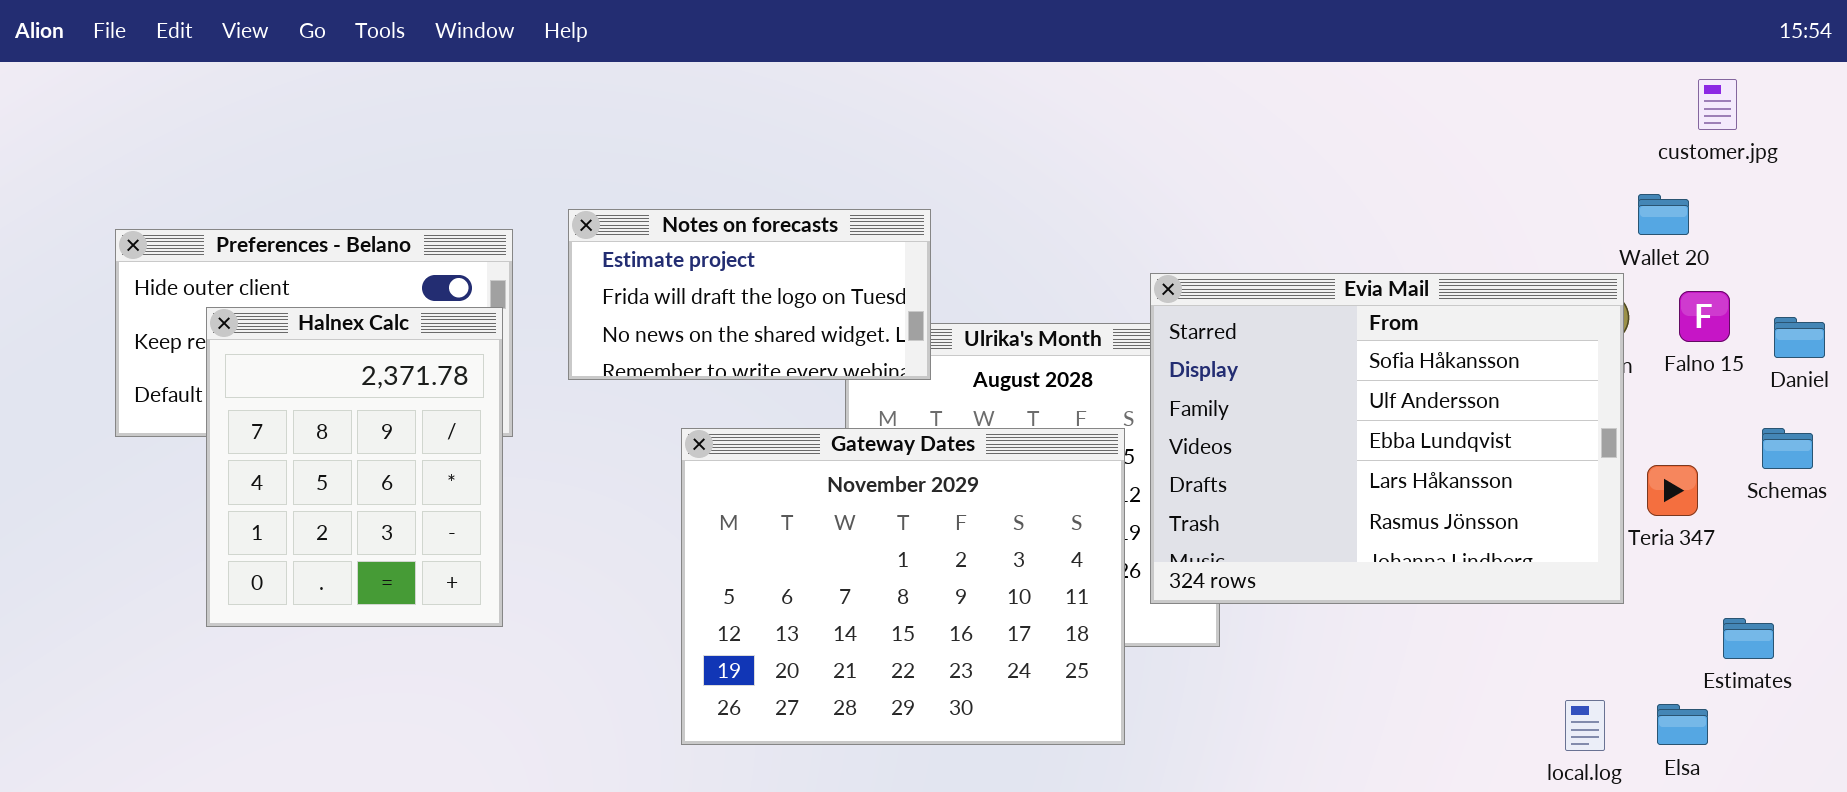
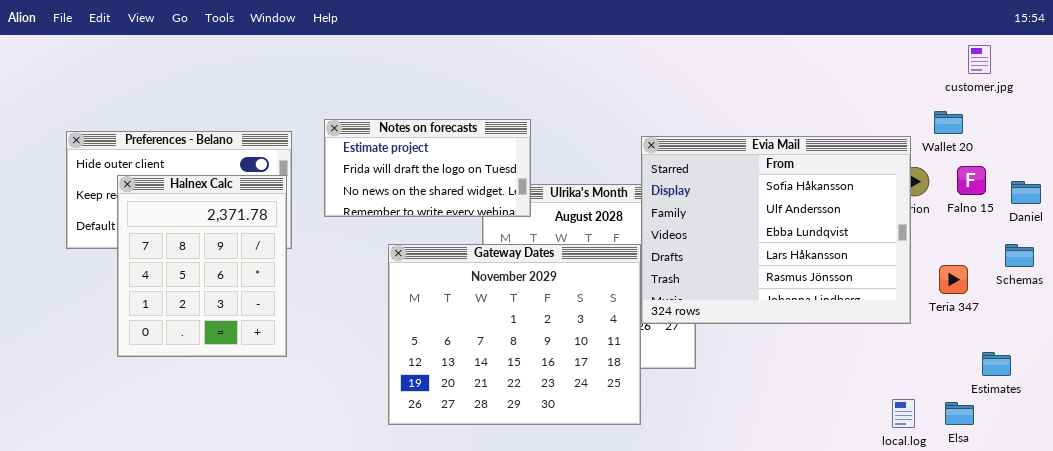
Evia Mail: [1150,273,1624,604] -> [641,136,911,324], moved

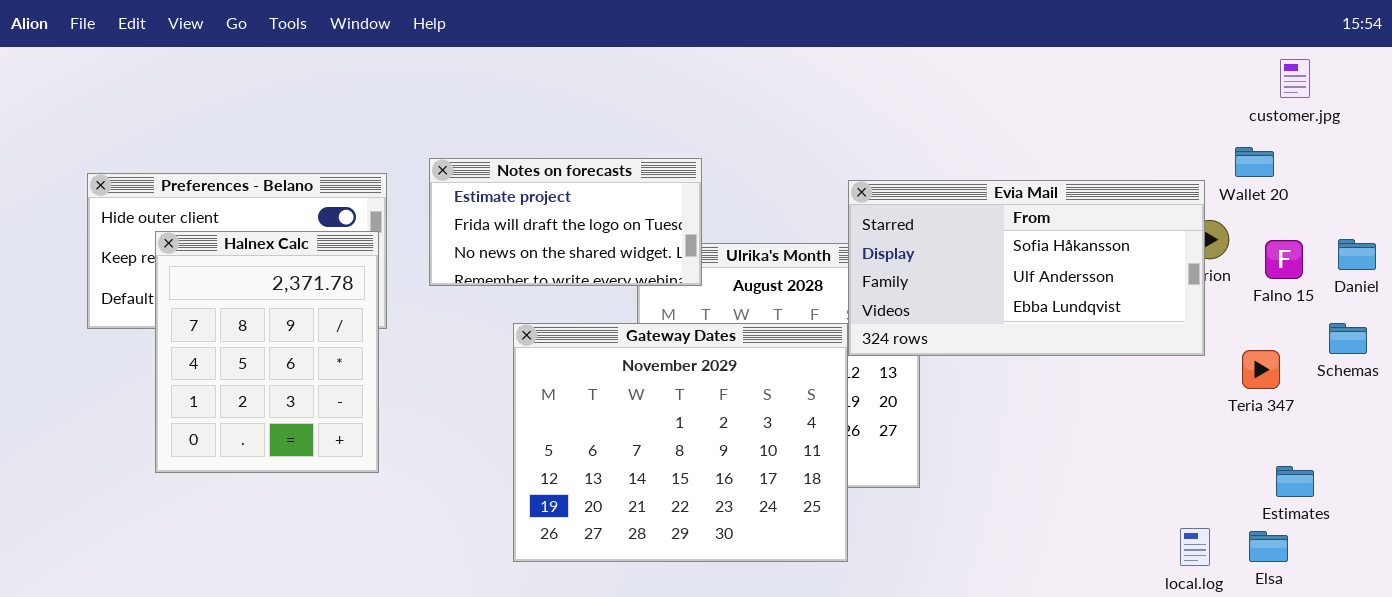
Evia Mail: [641,136,911,324] -> [848,180,1205,356], resized
Falno 15: [957,166,986,195] -> [1265,240,1303,279], moved
Estimates: [982,352,1011,376] -> [1276,466,1314,497], moved

